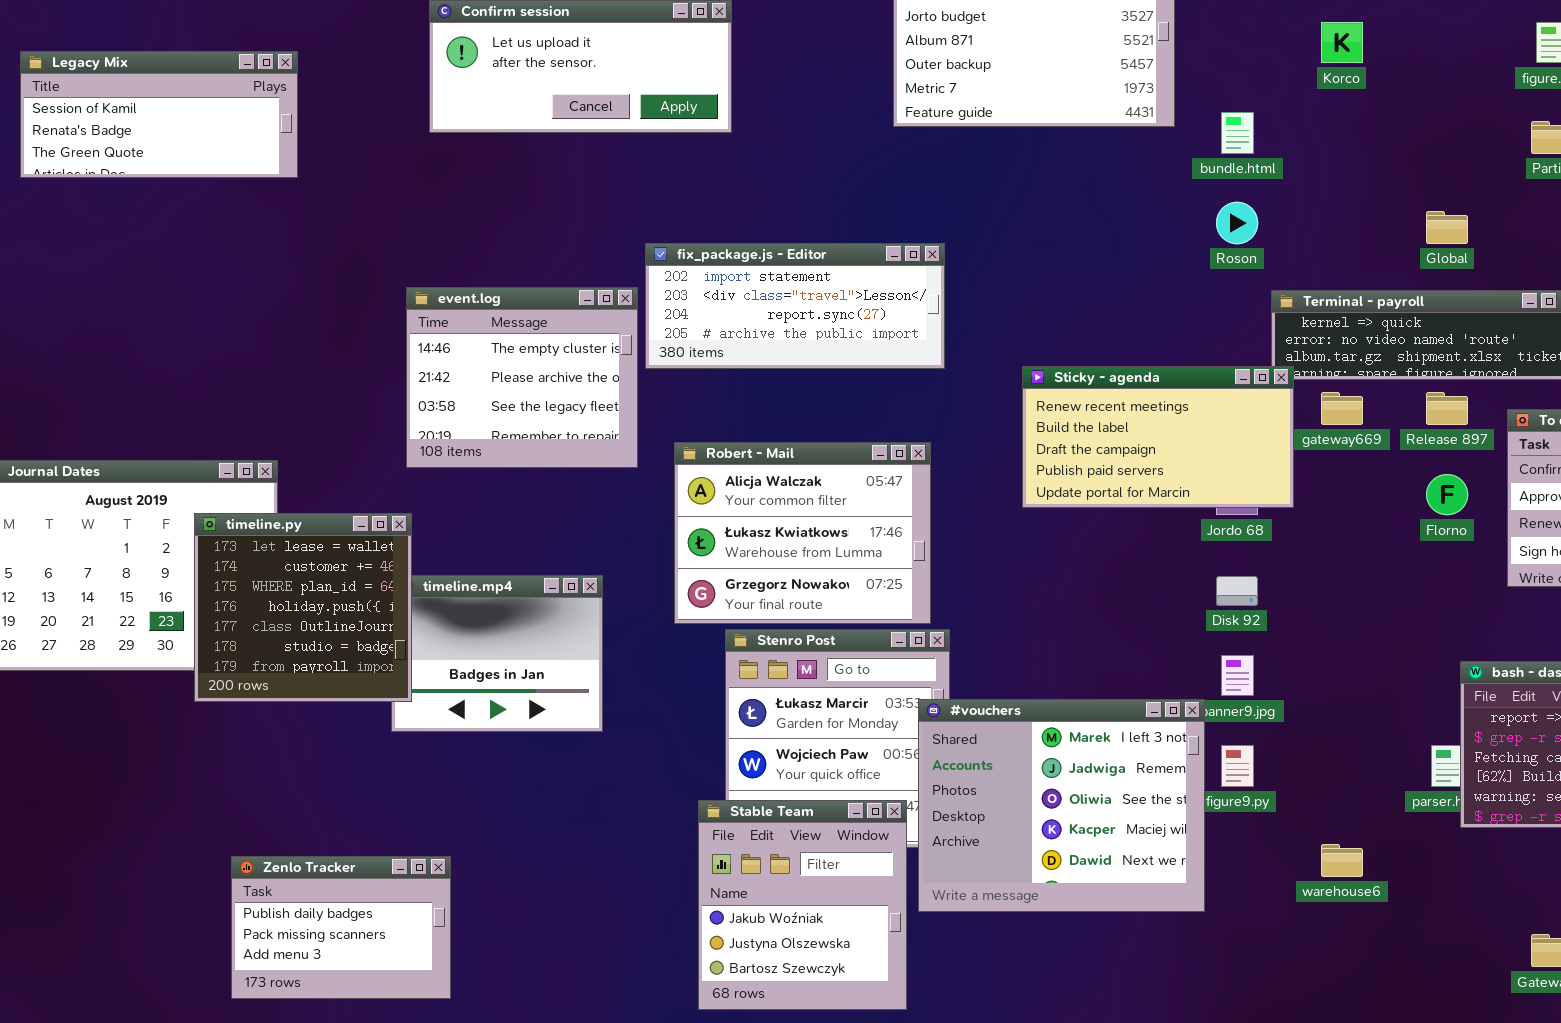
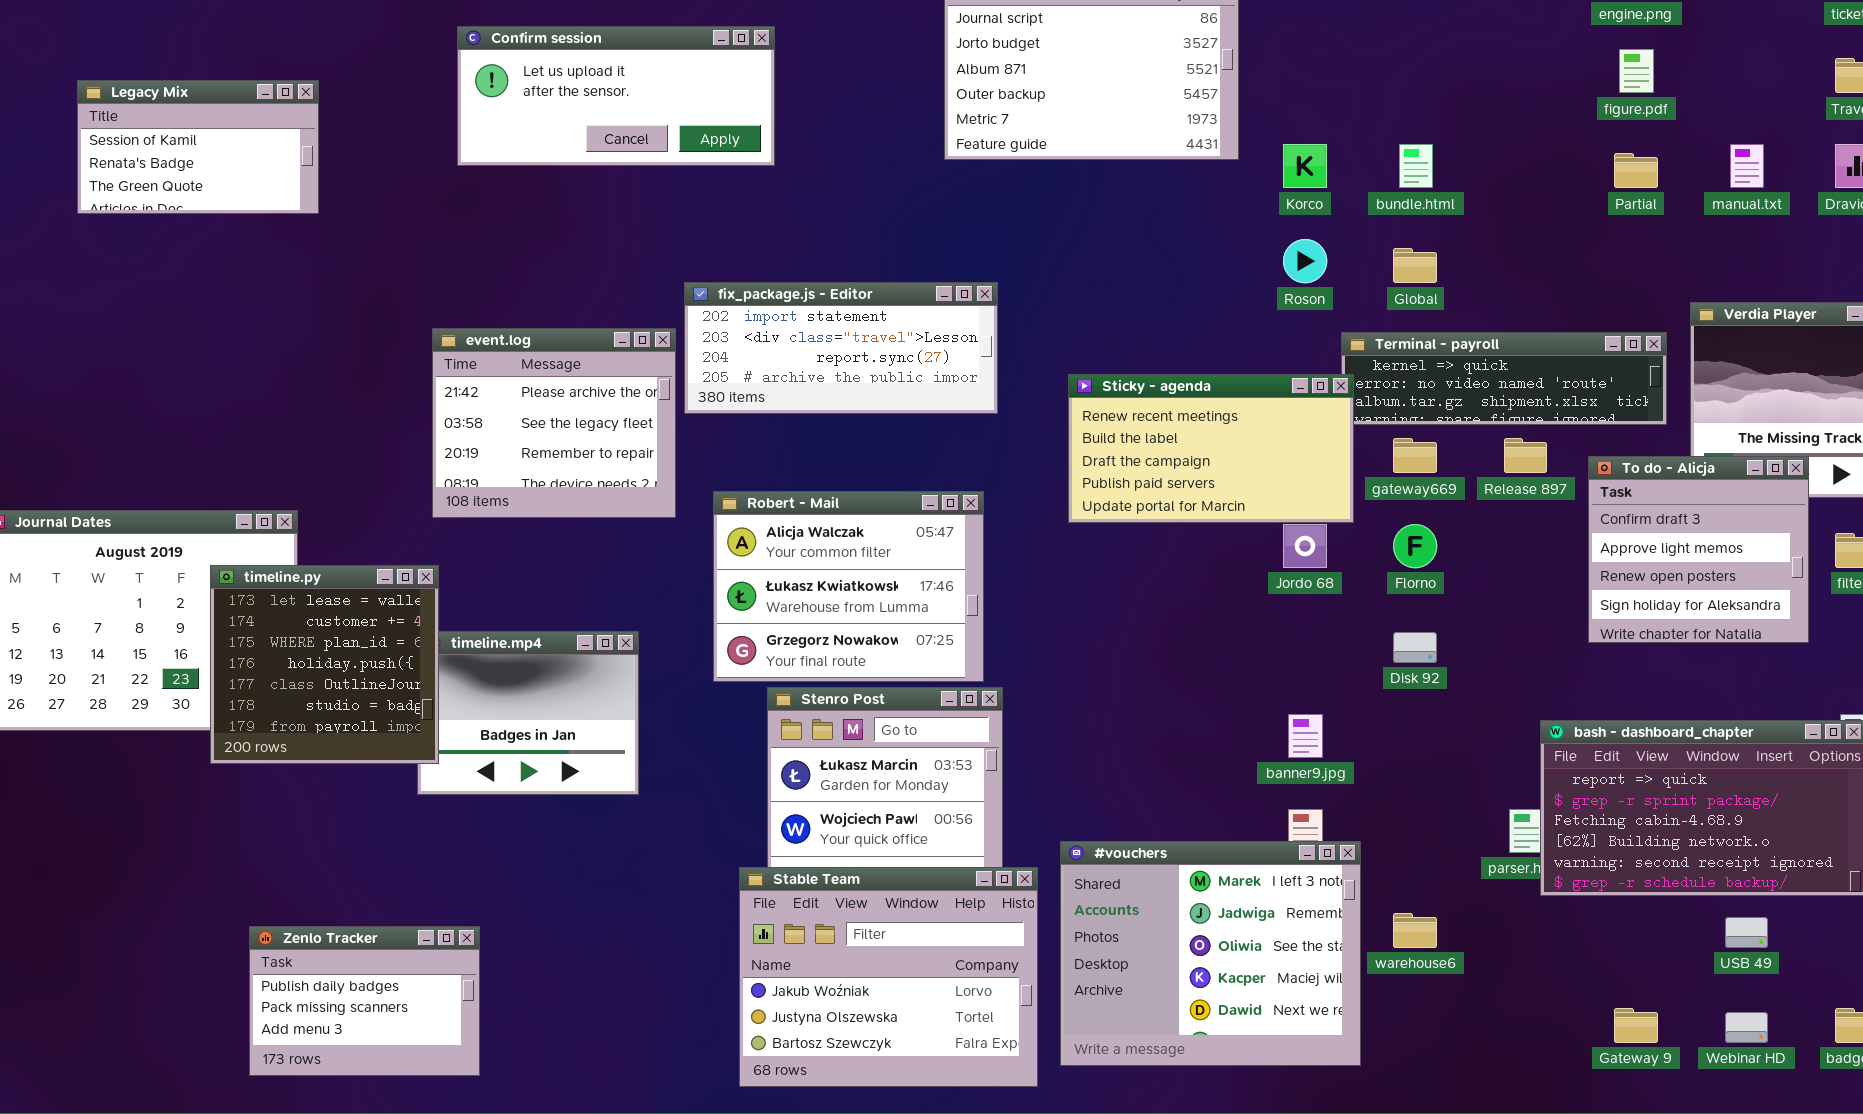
Korco: [1321,22,1363,63] -> [1283,144,1327,188], moved
Legacy Mix: [20,51,298,178] -> [77,80,319,214], resized
bundle.html: [1221,112,1254,154] -> [1399,144,1433,188], moved
Global: [1426,211,1468,244] -> [1393,248,1437,283], moved
event.log: [406,287,638,468] -> [432,328,676,518], scrolled down 1 row
Sticky - agenda: [1022,366,1294,508] -> [1068,374,1354,523], moved
Florno: [1426,474,1468,515] -> [1393,524,1437,568], moved
Disk 92: [1216,576,1258,606] -> [1393,632,1437,663], moved
#vouchers: [918,699,1205,912] -> [1060,841,1361,1066], moved
Stable Team: [698,800,907,1010] -> [739,867,1038,1087], resized

